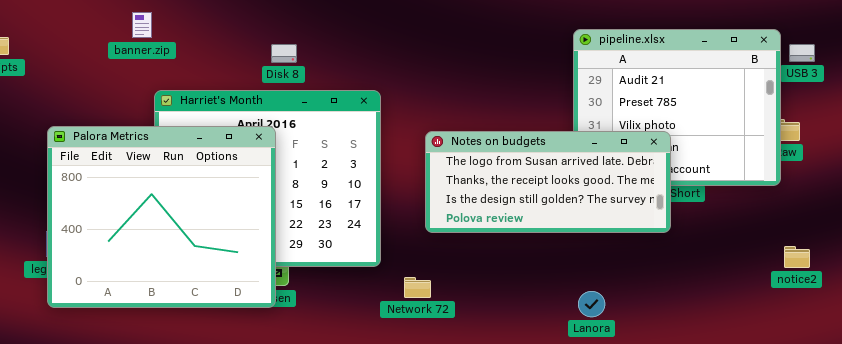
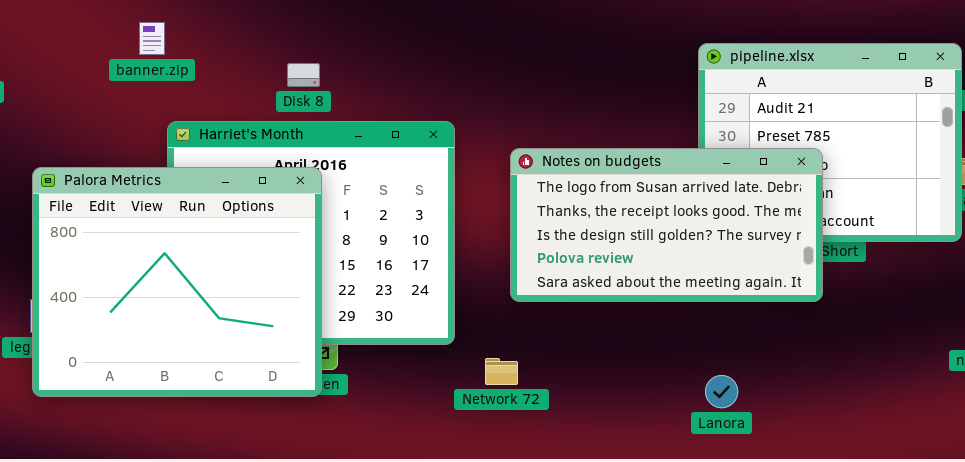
Disk 8: [271,44,297,63] -> [287,63,320,87], moved
Notes on budgets: [425,131,671,233] -> [510,148,823,302], resized

